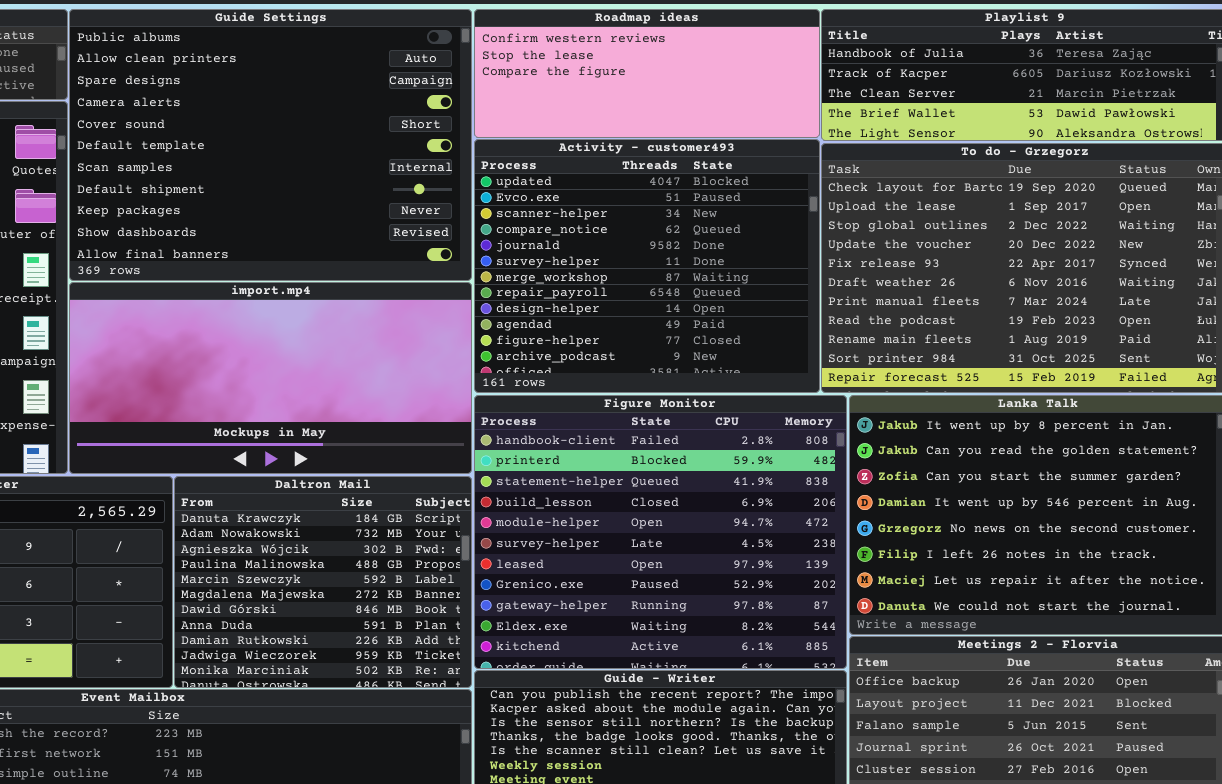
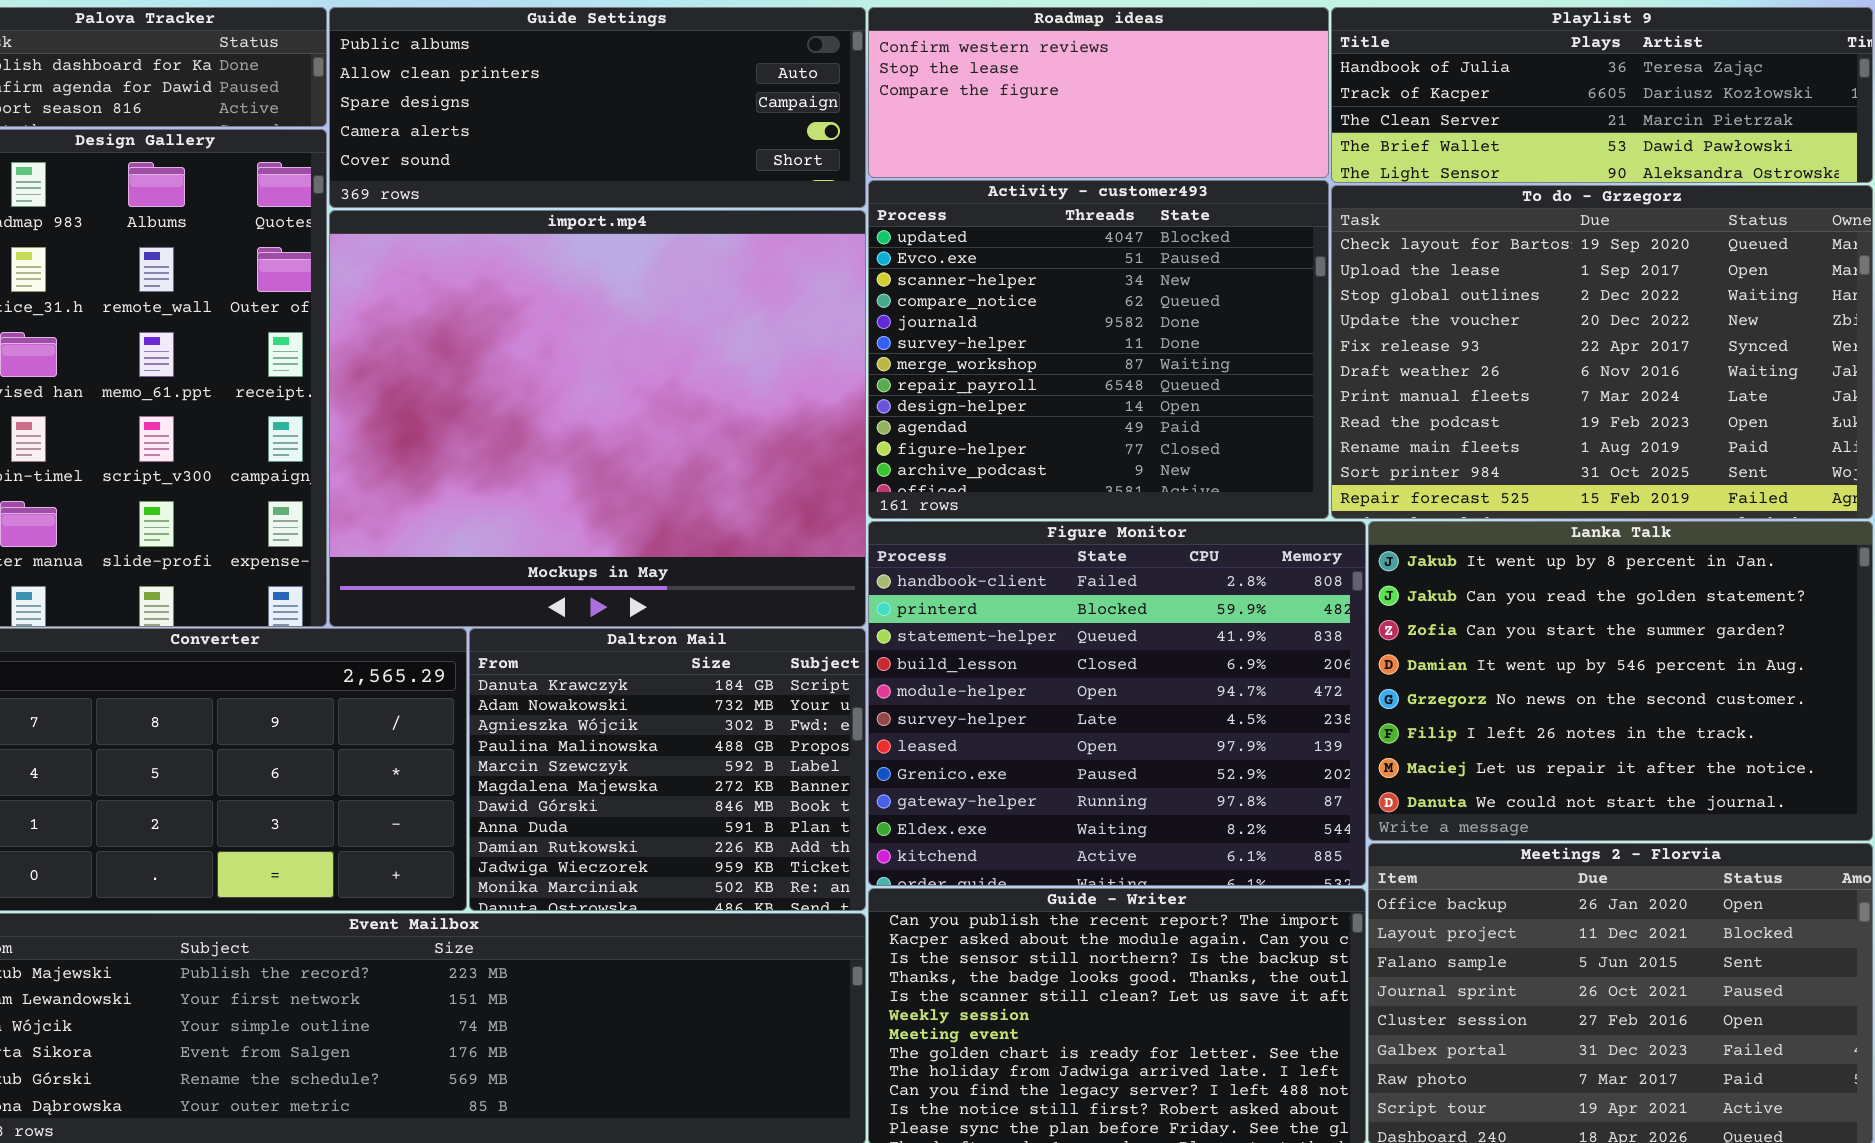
Guide Settings: [69,9,472,281] -> [329,7,866,208], resized
import.mp4: [69,282,472,474] -> [329,210,866,627], resized

